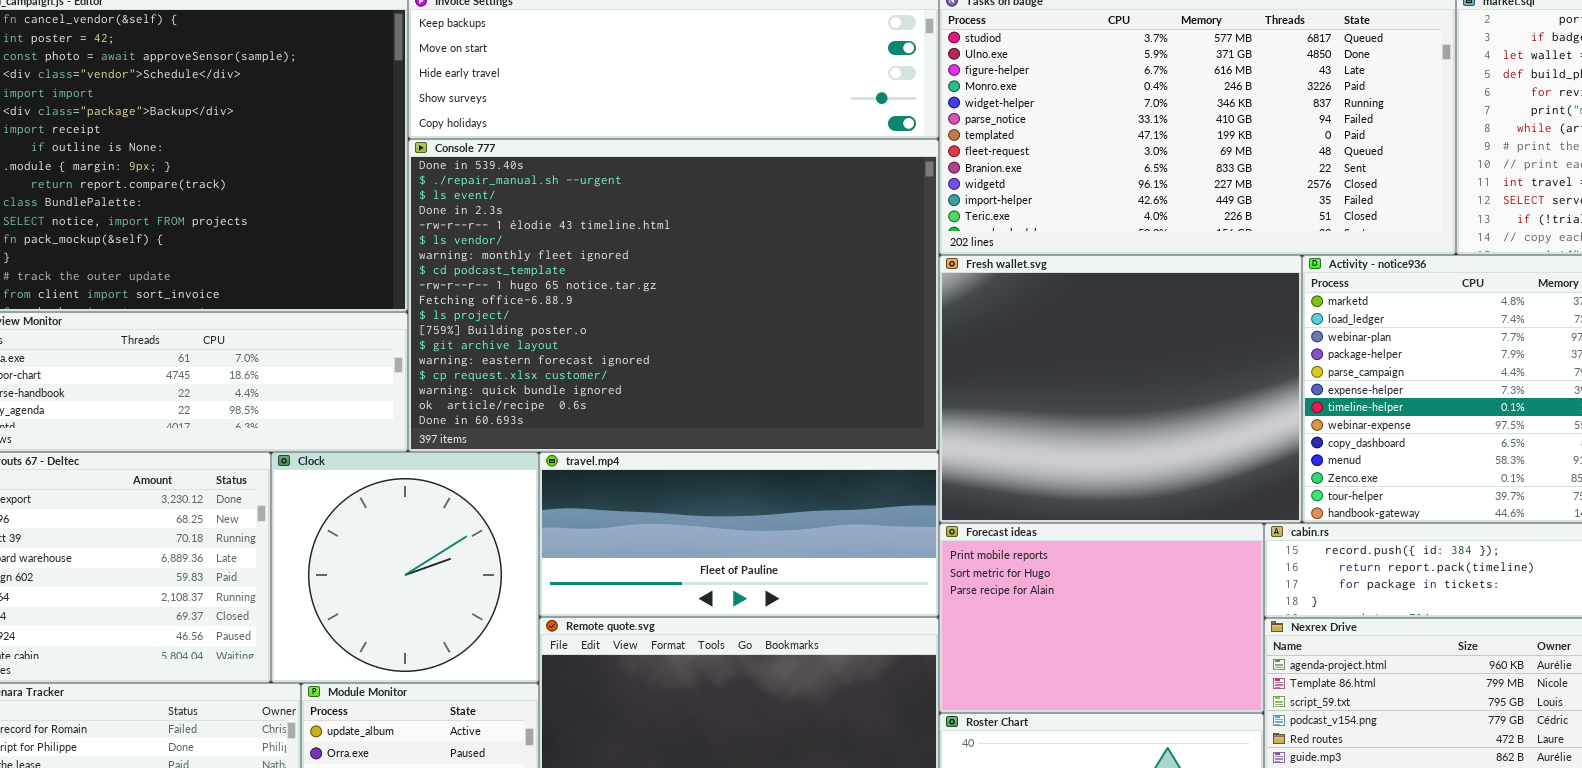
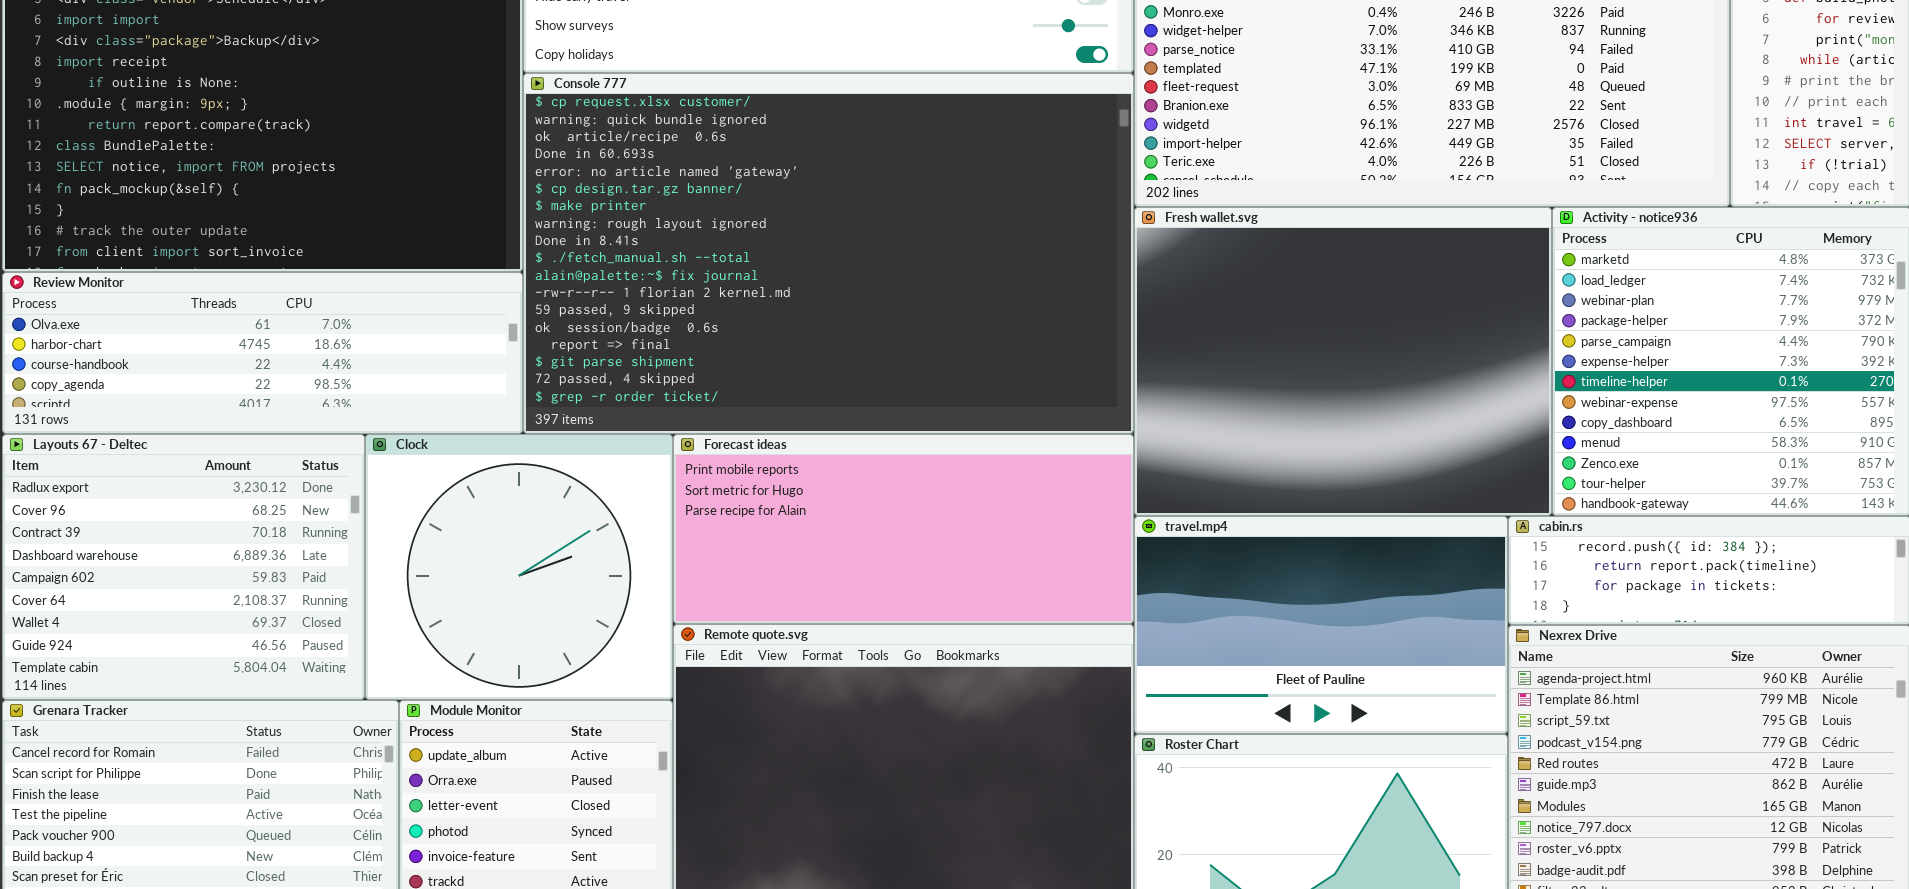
Console 777: [408,139,939,452] -> [523,73,1134,434], scrolled down 14 rows
travel.mp4: [539,452,939,617] -> [1134,516,1508,734], moved, resized
Forecast ideas: [939,523,1264,713] -> [673,434,1134,624], moved, resized

